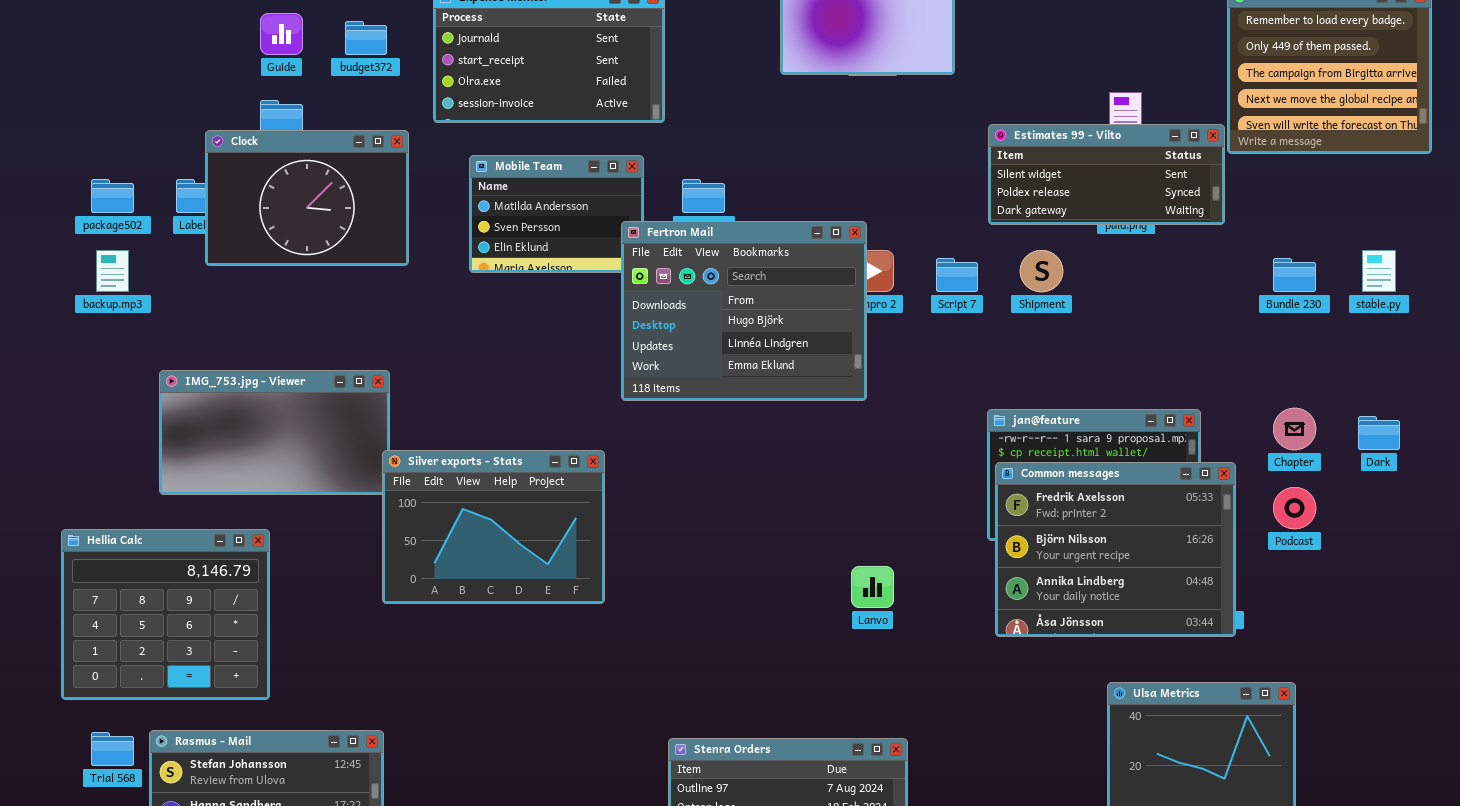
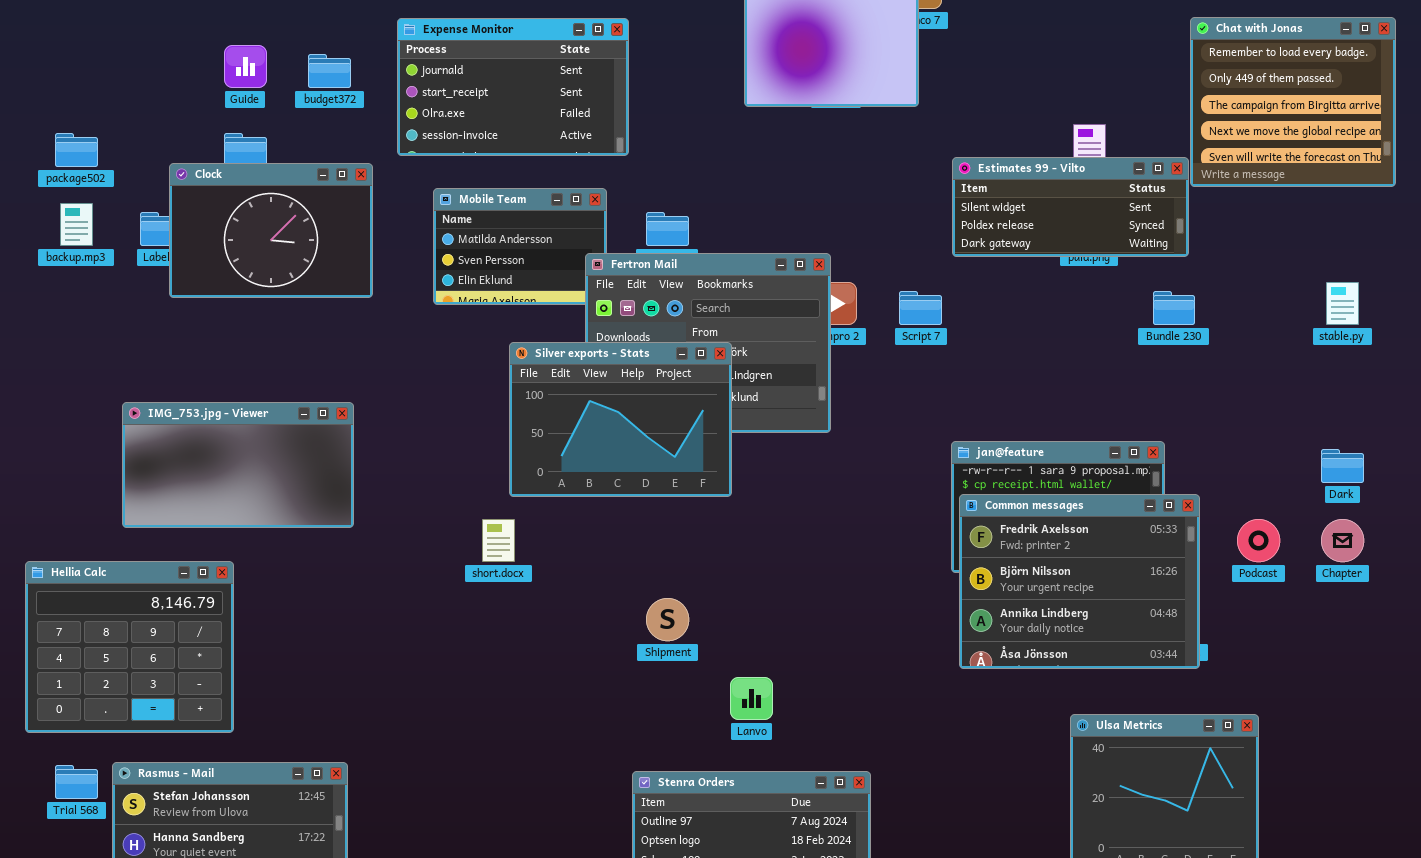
package502: [91,179,134,213] -> [55,133,98,167], moved
backup.mp3: [96,250,129,292] -> [60,203,93,246], moved
Shipment: [1020,250,1063,292] -> [646,598,689,641], moved
Bundle 230: [1273,258,1316,292] -> [1153,291,1195,325], moved
Chapter: [1273,408,1316,450] -> [1321,519,1364,562], moved
Silver exports - Stats: [382,450,605,604] -> [509,342,732,497], moved
Lanvo: [851,566,894,608] -> [730,677,773,720], moved

